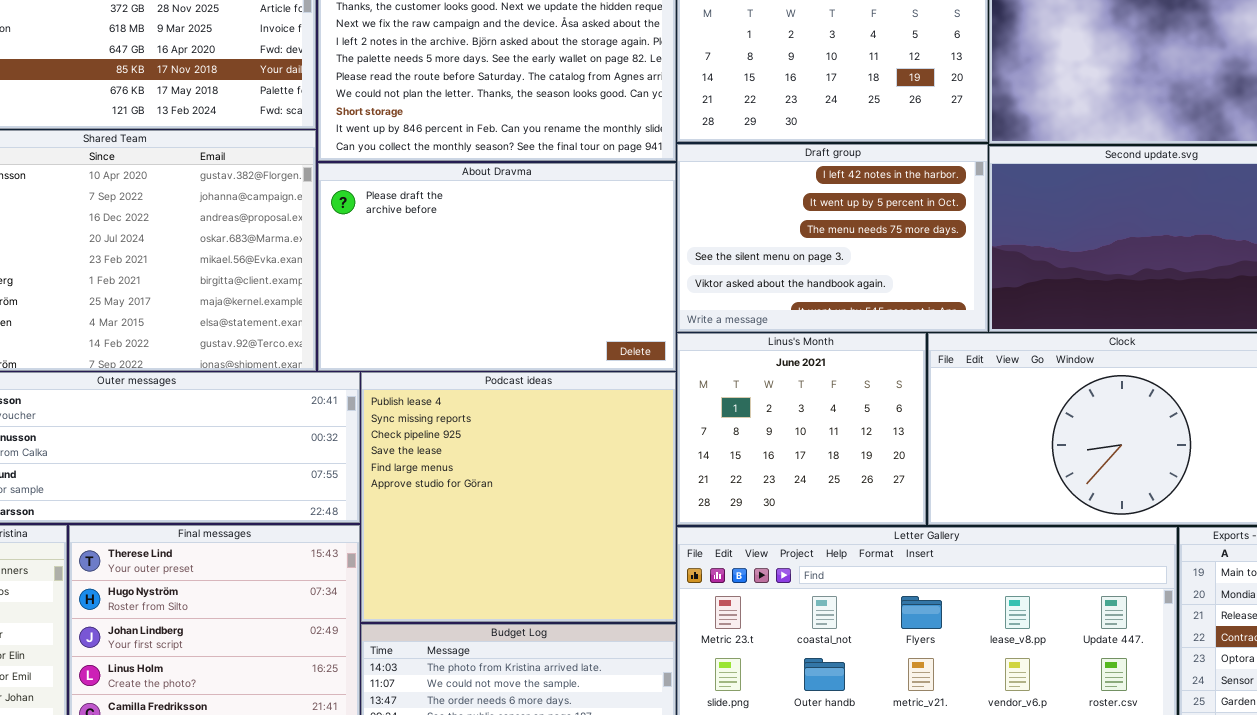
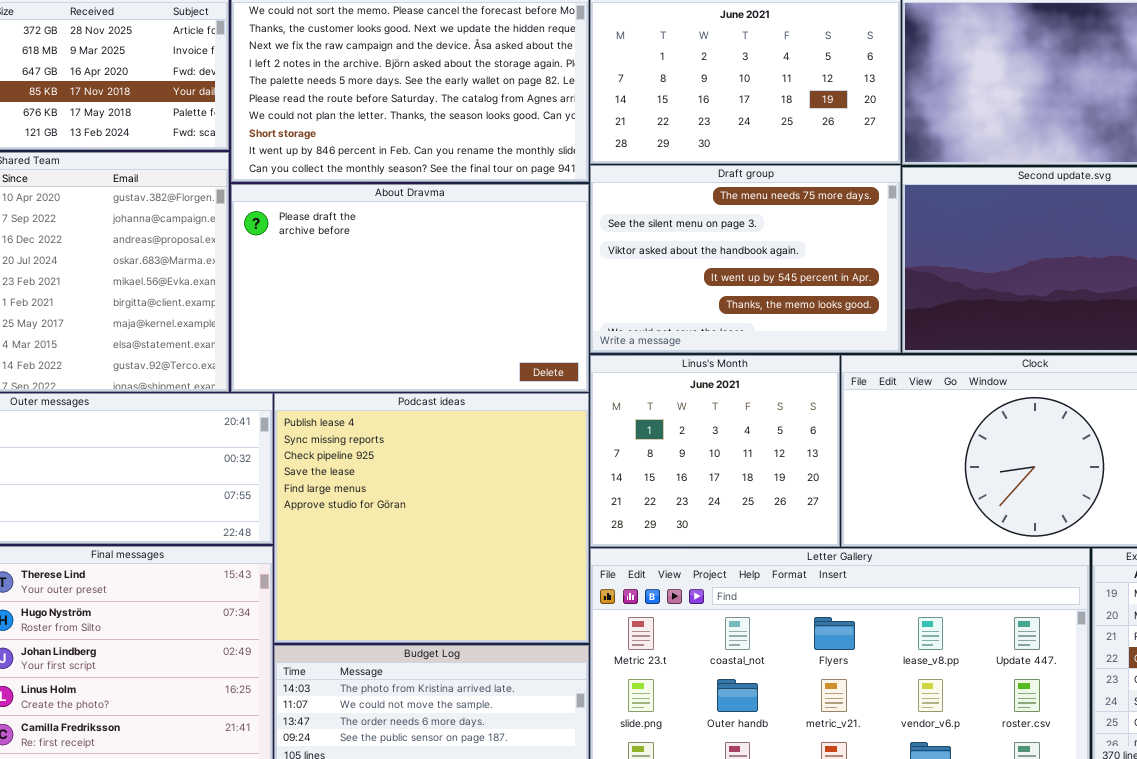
Draft group: [677,144,988,332] -> [590,165,901,353], scrolled down 2 rows

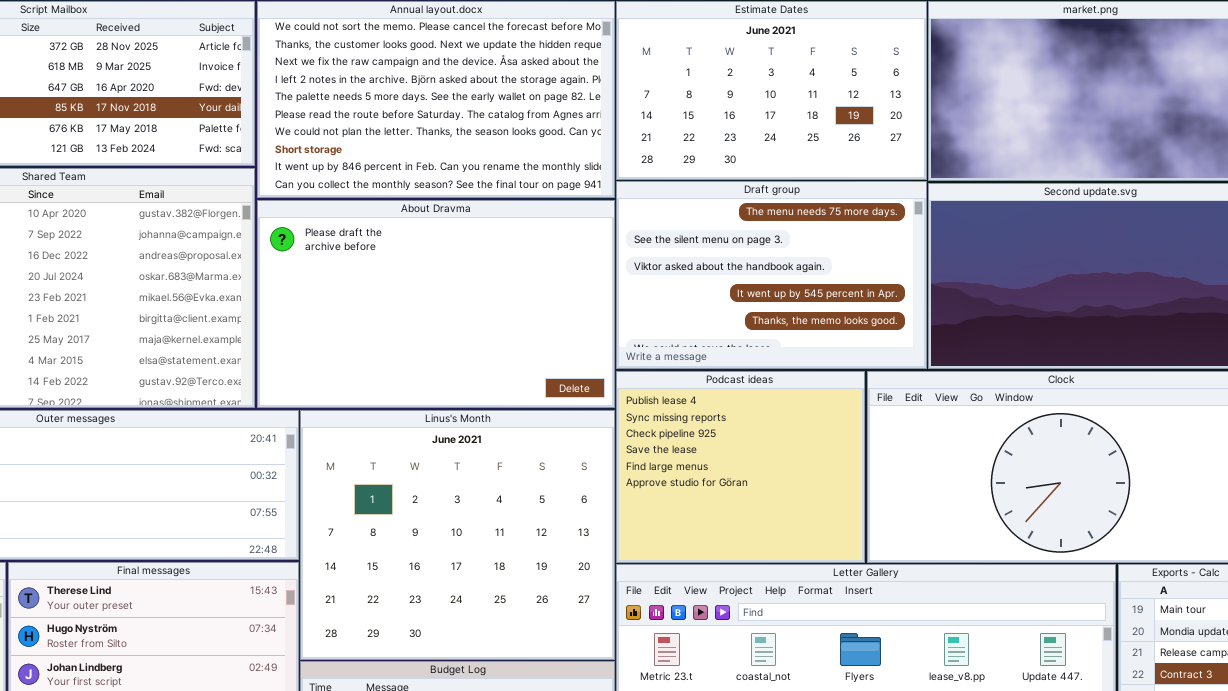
Linus's Month: [590,355,840,547] -> [300,410,615,660], moved, resized
Podcast ideas: [274,393,589,643] -> [616,371,865,563], moved, resized

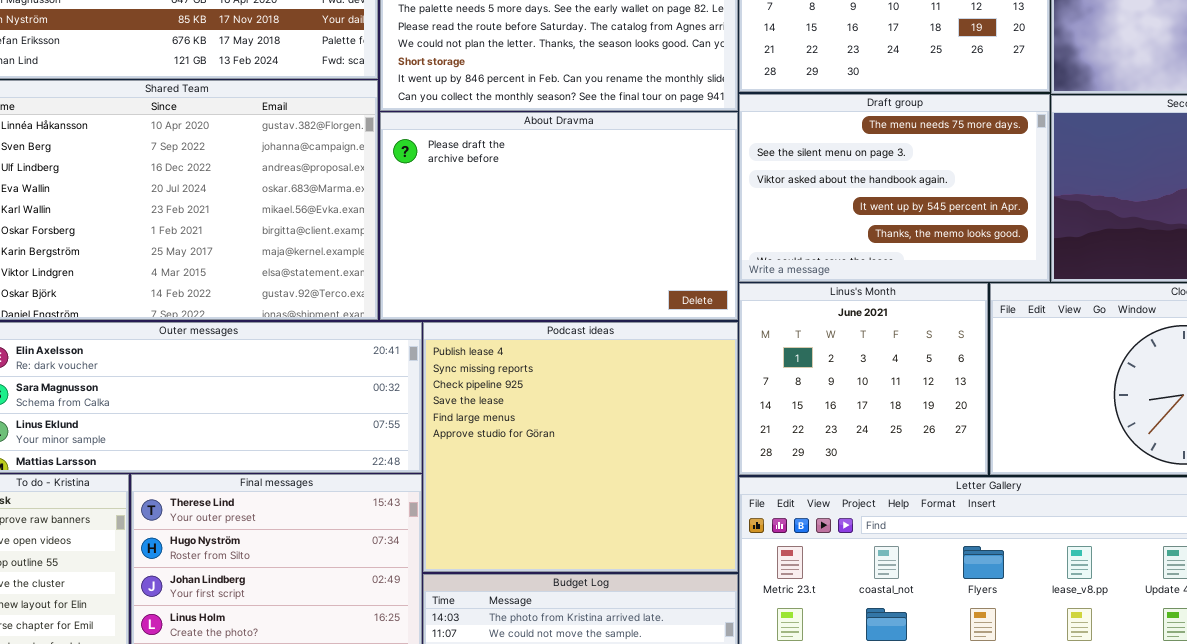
Podcast ideas: [616,371,865,563] -> [423,322,738,572], moved, resized
Linus's Month: [300,410,615,660] -> [739,283,988,475], moved, resized

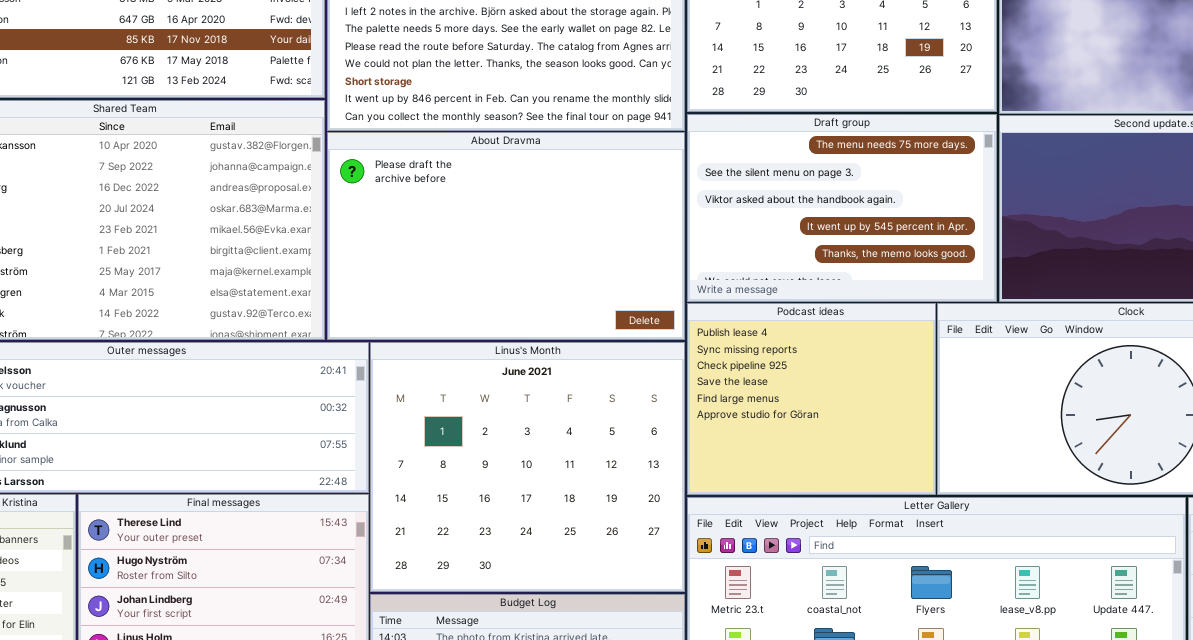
Linus's Month: [739,283,988,475] -> [370,342,685,592], moved, resized
Podcast ideas: [423,322,738,572] -> [687,303,936,495], moved, resized

